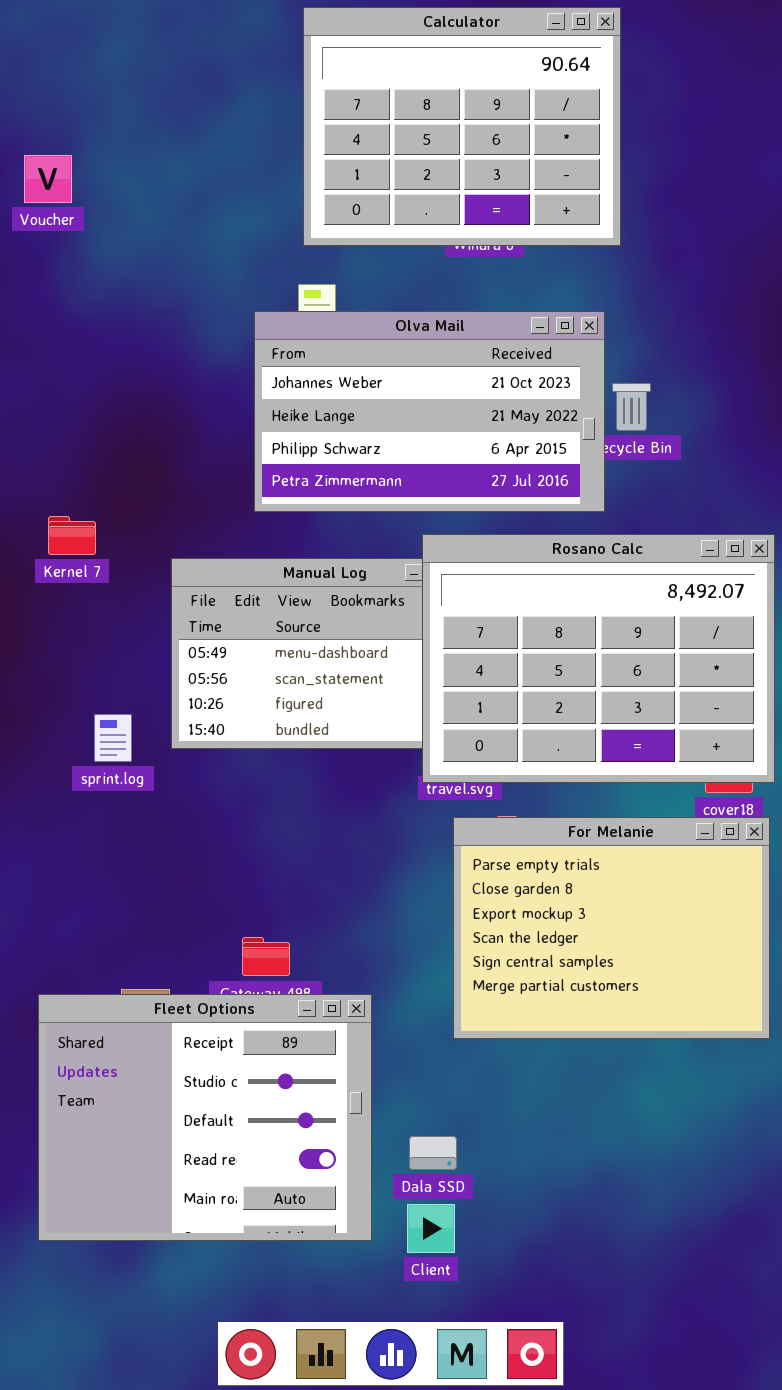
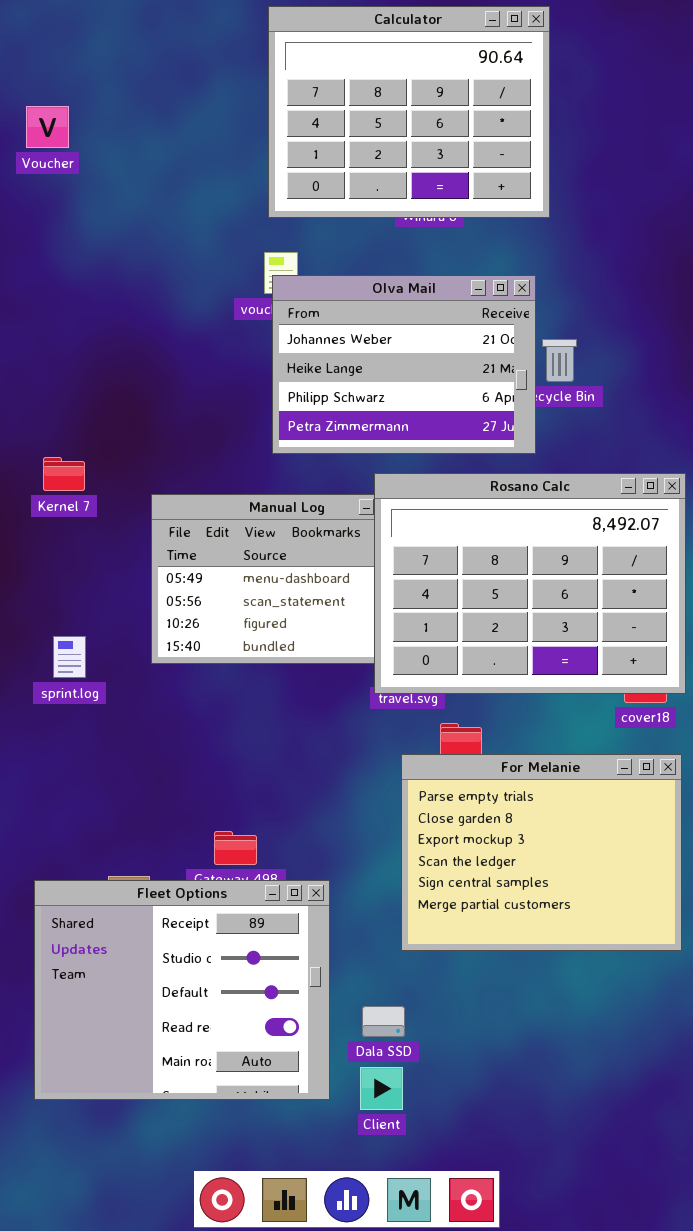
Voucher: [24,155,72,203] -> [26,106,69,148], moved
Olva Mail: [254,311,605,512] -> [272,275,536,454], resized
sprint.log: [94,714,132,762] -> [53,636,86,678], moved
For Melanie: [453,817,770,1039] -> [401,754,682,951], moved

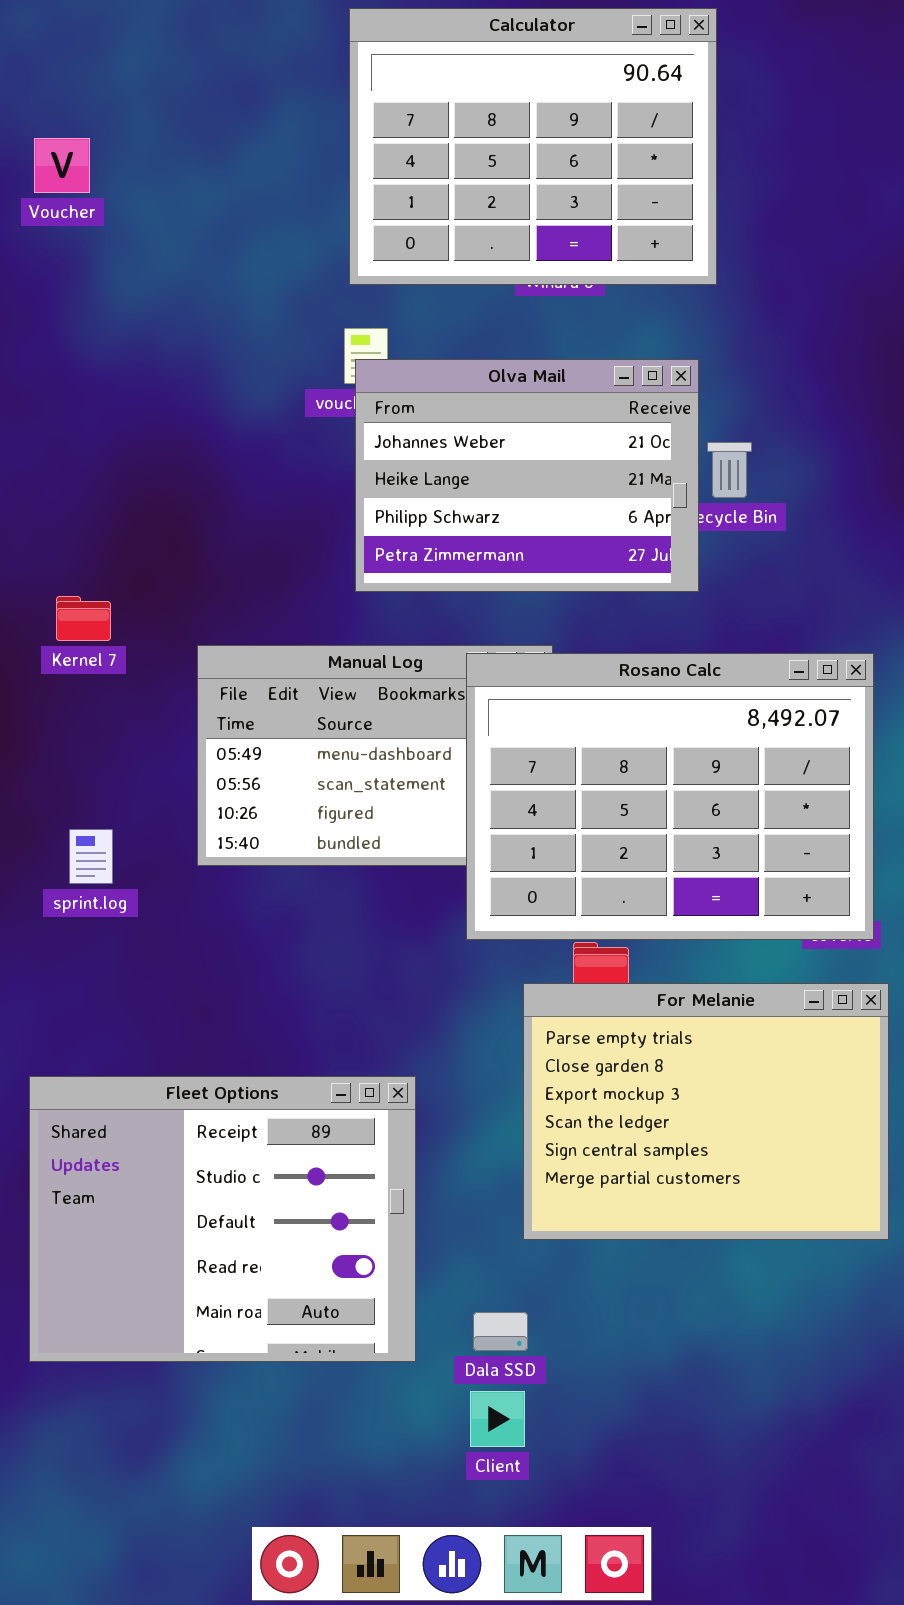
Rosano Calc: [374,473,686,694] -> [466,653,874,940], moved
Fleet Options: [34,880,330,1100] -> [29,1076,416,1362], moved

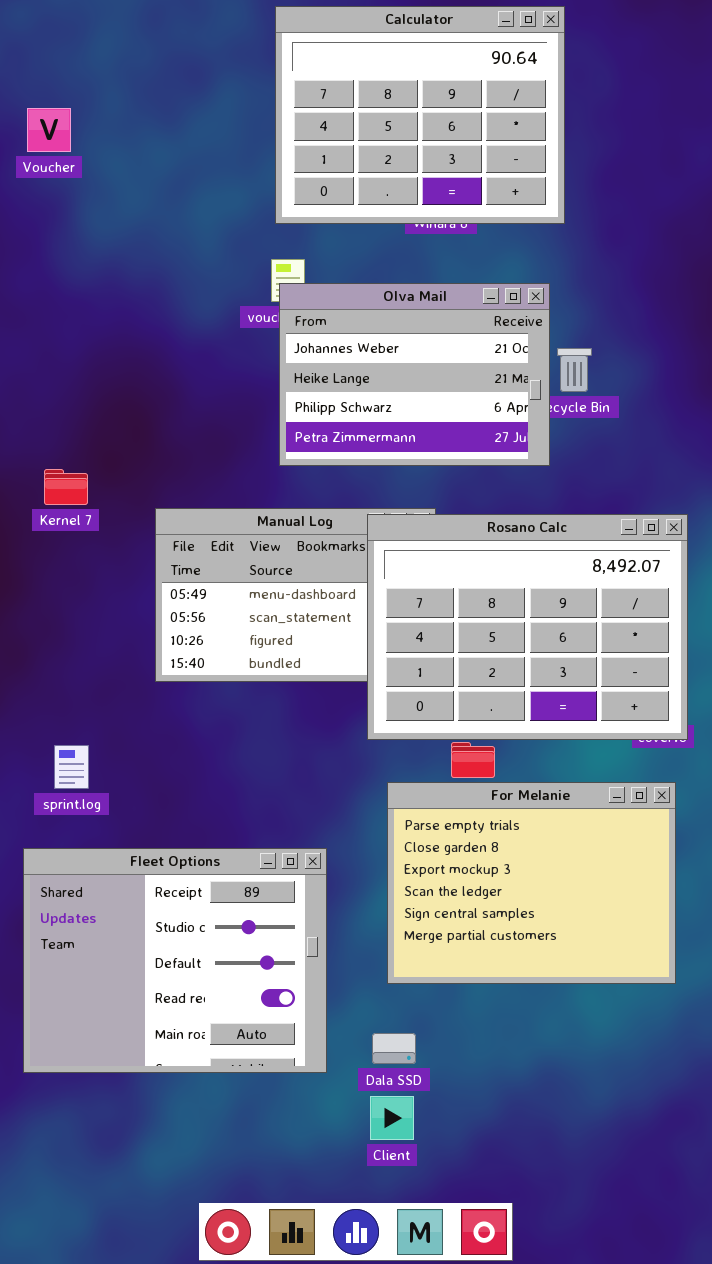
sprint.log: [69,829,113,884] -> [54,745,89,789], moved
For Melanie: [523,983,889,1240] -> [387,782,676,984], moved

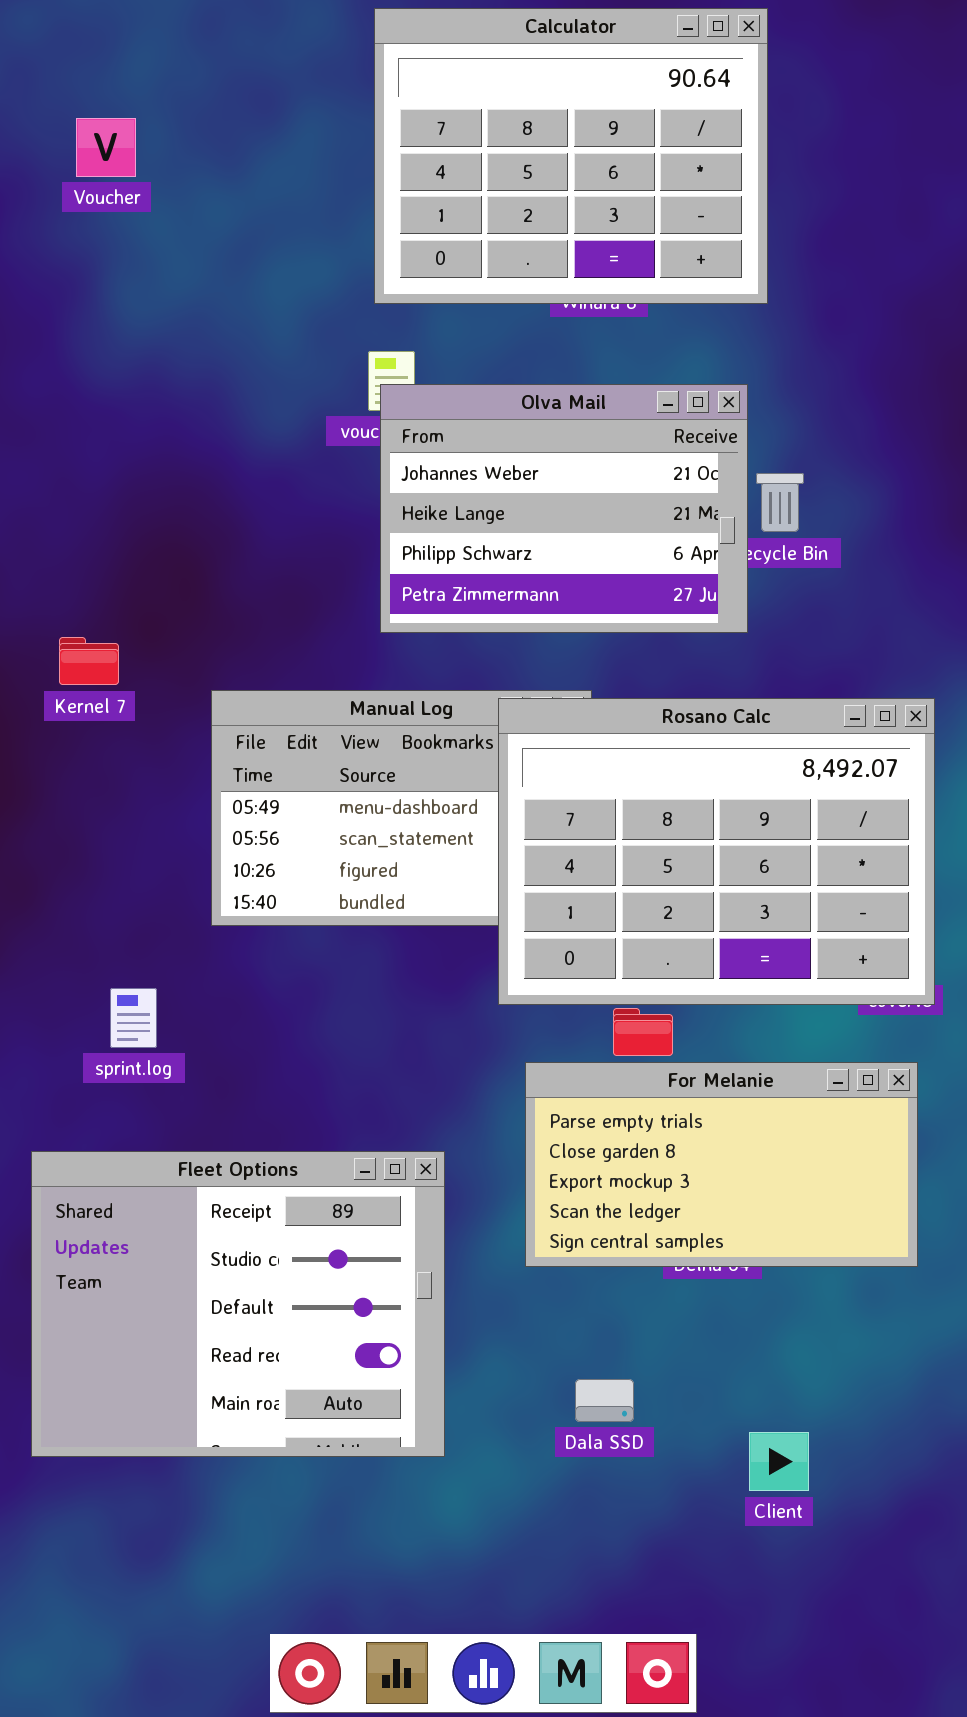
Voucher: [27,108,71,152] -> [76,118,136,177], moved
sprint.log: [54,745,89,789] -> [110,988,157,1048], moved
For Melanie: [387,782,676,984] -> [525,1062,918,1267], resized
Dala SSD: [372,1033,416,1064] -> [575,1379,634,1422], moved
Client: [370,1096,414,1140] -> [749,1432,809,1491], moved

